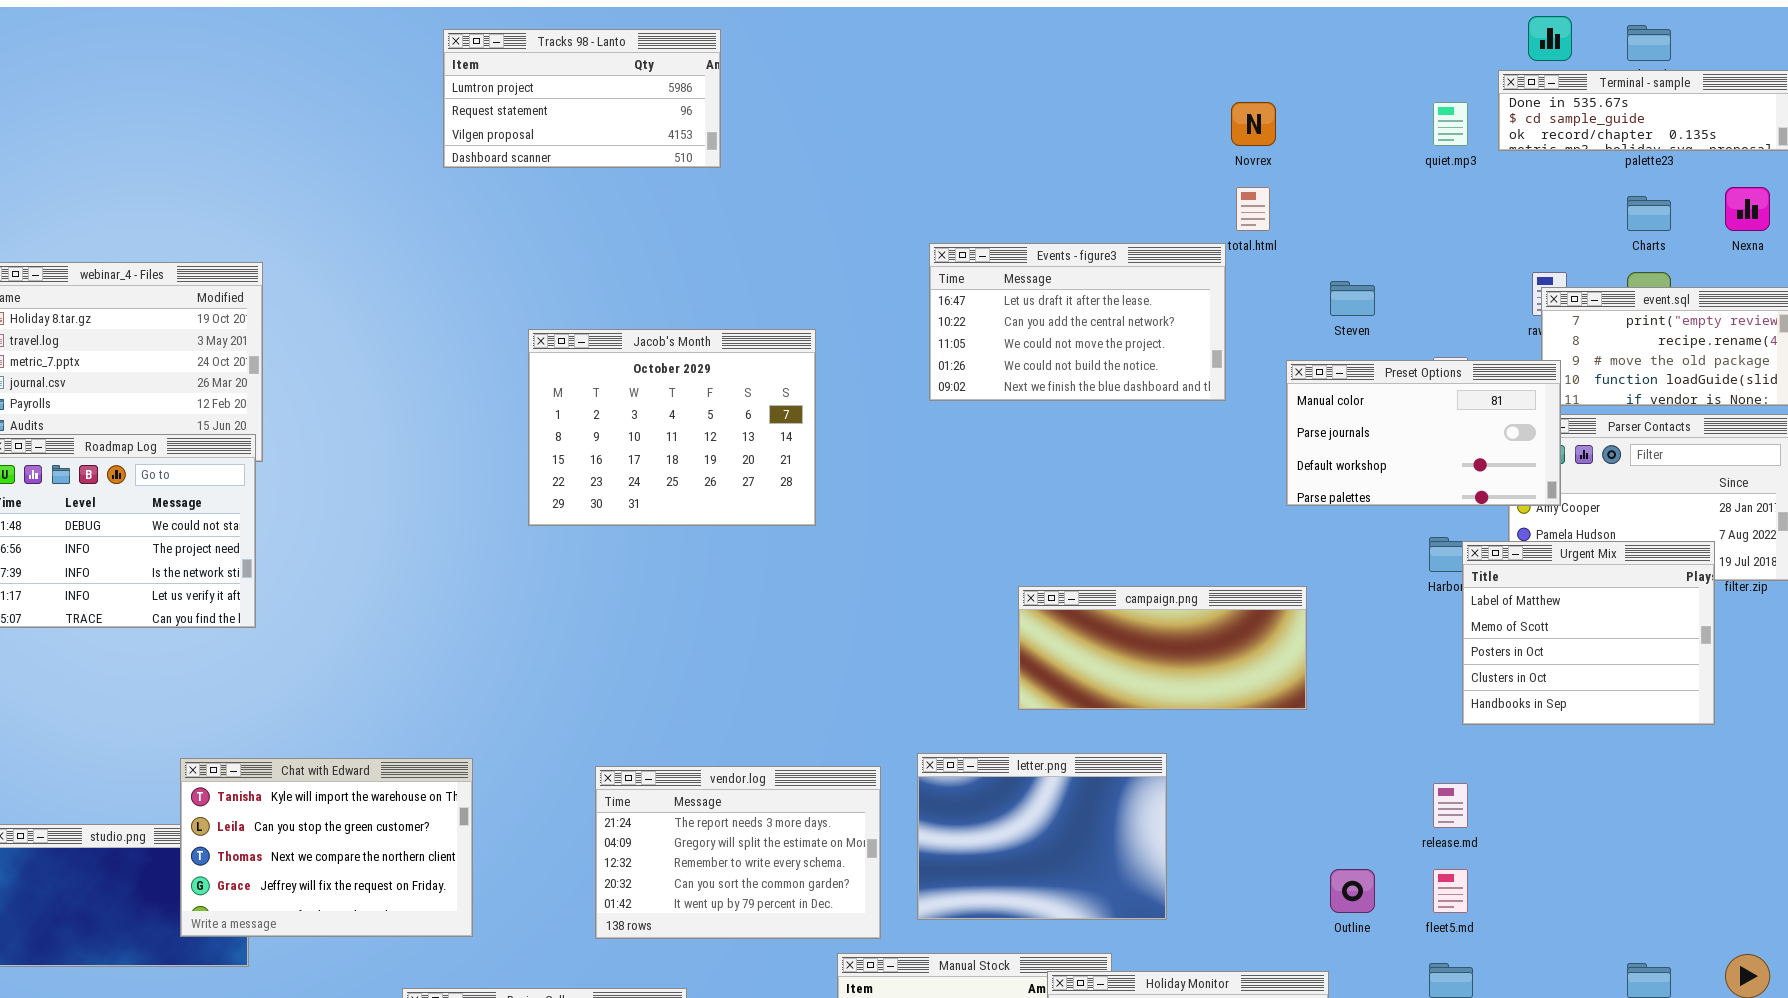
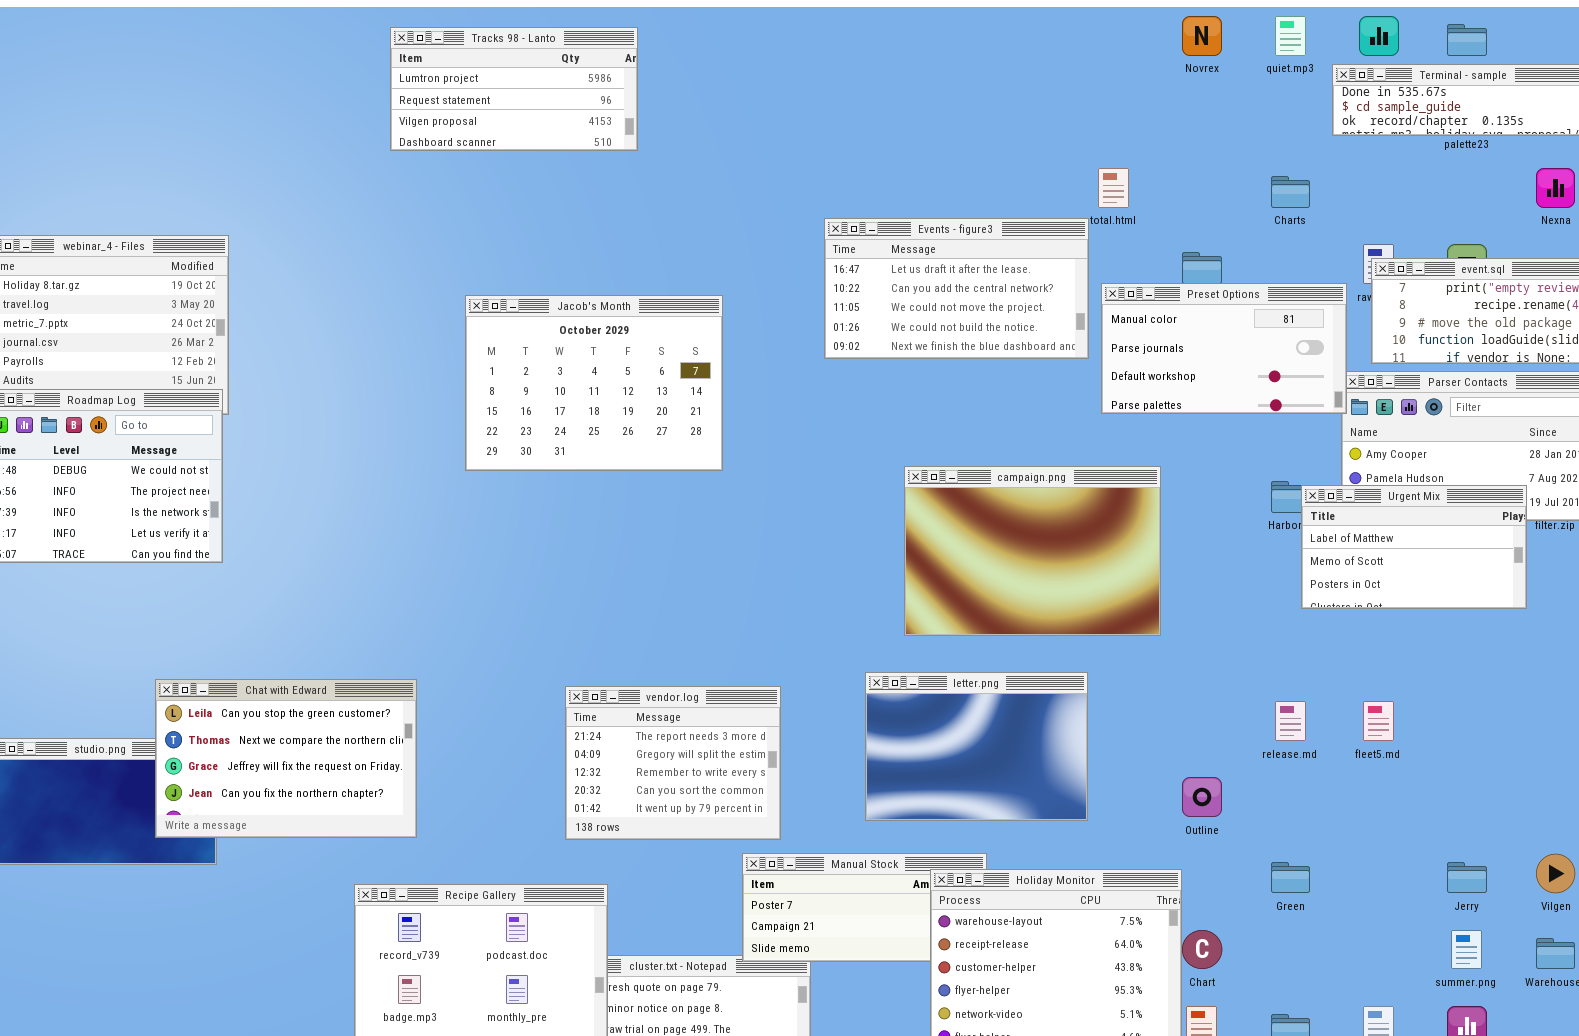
Novrex: [1231,102,1276,146] -> [1182,16,1222,56], moved
quiet.mp3: [1433,102,1468,146] -> [1275,16,1306,56], moved
Charts: [1627,196,1671,231] -> [1271,176,1310,208], moved
Preset Options: [1286,360,1561,506] -> [1101,283,1347,414], moved
Urgent Mix: [1462,541,1715,725] -> [1301,485,1527,609], resized
campaign.png: [1018,586,1307,710] -> [904,466,1161,636], resized
letter.png: [917,753,1167,920] -> [865,672,1088,821], moved
Chat with Edward: [180,758,473,937] -> [155,679,417,838], scrolled down 1 row
vendor.log: [595,766,881,939] -> [565,686,781,840], resized
fleet5.md: [1433,869,1468,913] -> [1363,701,1394,741], moved

